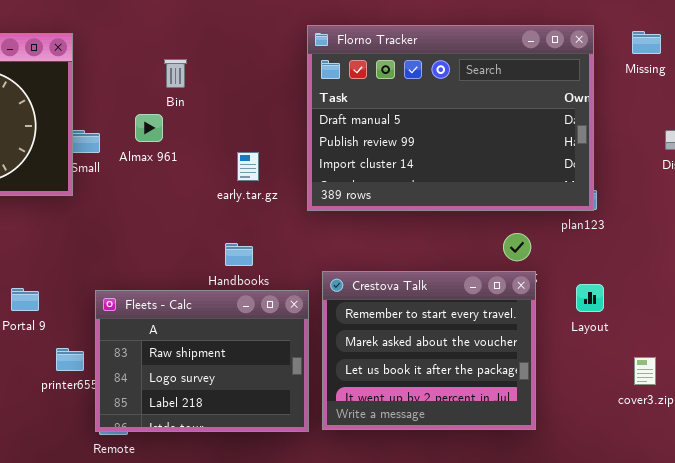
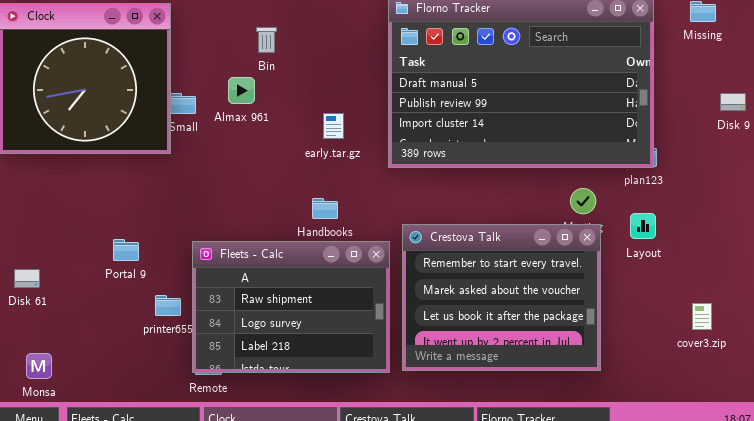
Layout: [576,284,604,312] -> [630,213,656,239], moved

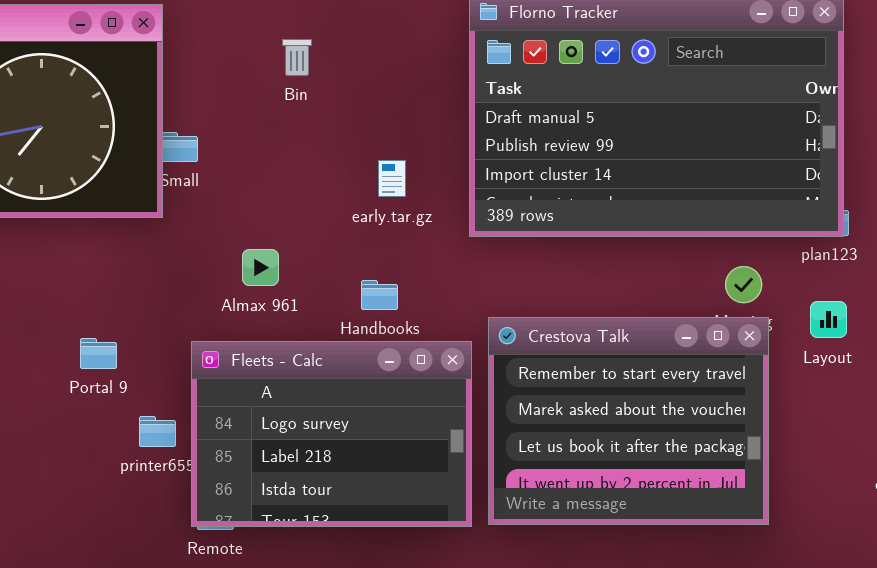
Almax 961: [228,77,255,104] -> [242,249,279,286], moved
Fleets - Calc: [192,241,390,373] -> [191,341,472,527], scrolled down 1 row

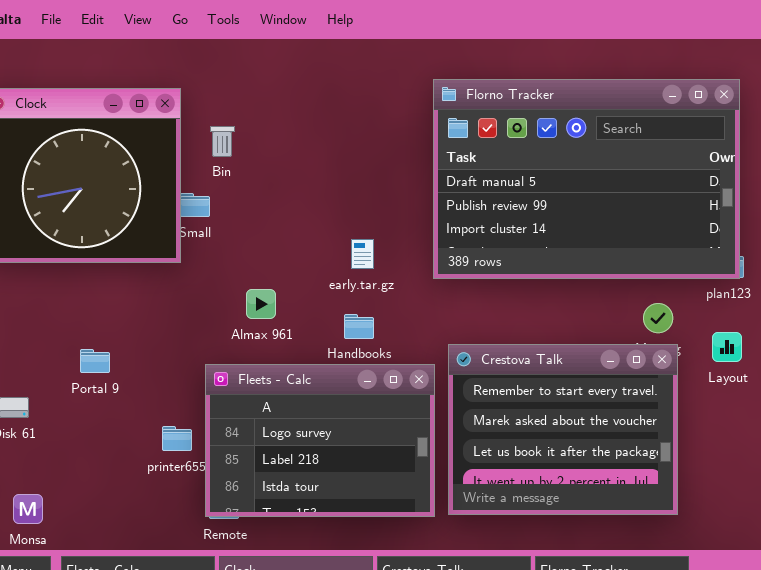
Bin: [282,39,312,76] -> [210,126,235,157], moved
early.tar.gz: [378,160,406,197] -> [351,239,374,269], moved
Portal 9: [80,338,117,369] -> [80,349,110,373], moved

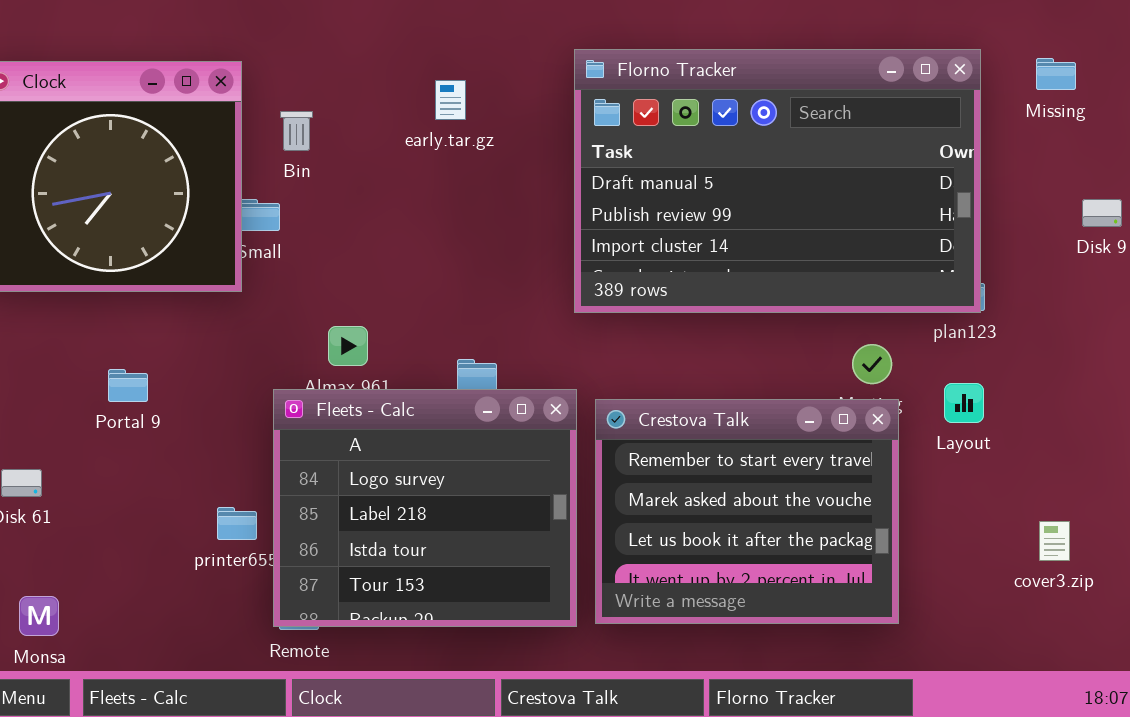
early.tar.gz: [351,239,374,269] -> [435,80,466,120], moved
Portal 9: [80,349,110,373] -> [108,369,148,402], moved
Fleets - Calc: [205,364,435,517] -> [273,389,577,627], resized

